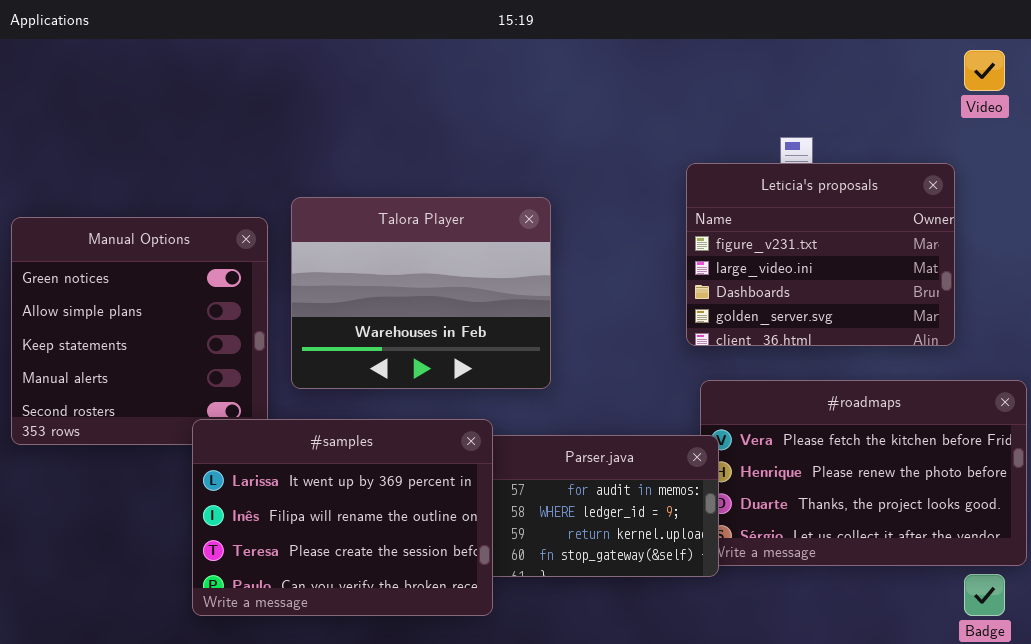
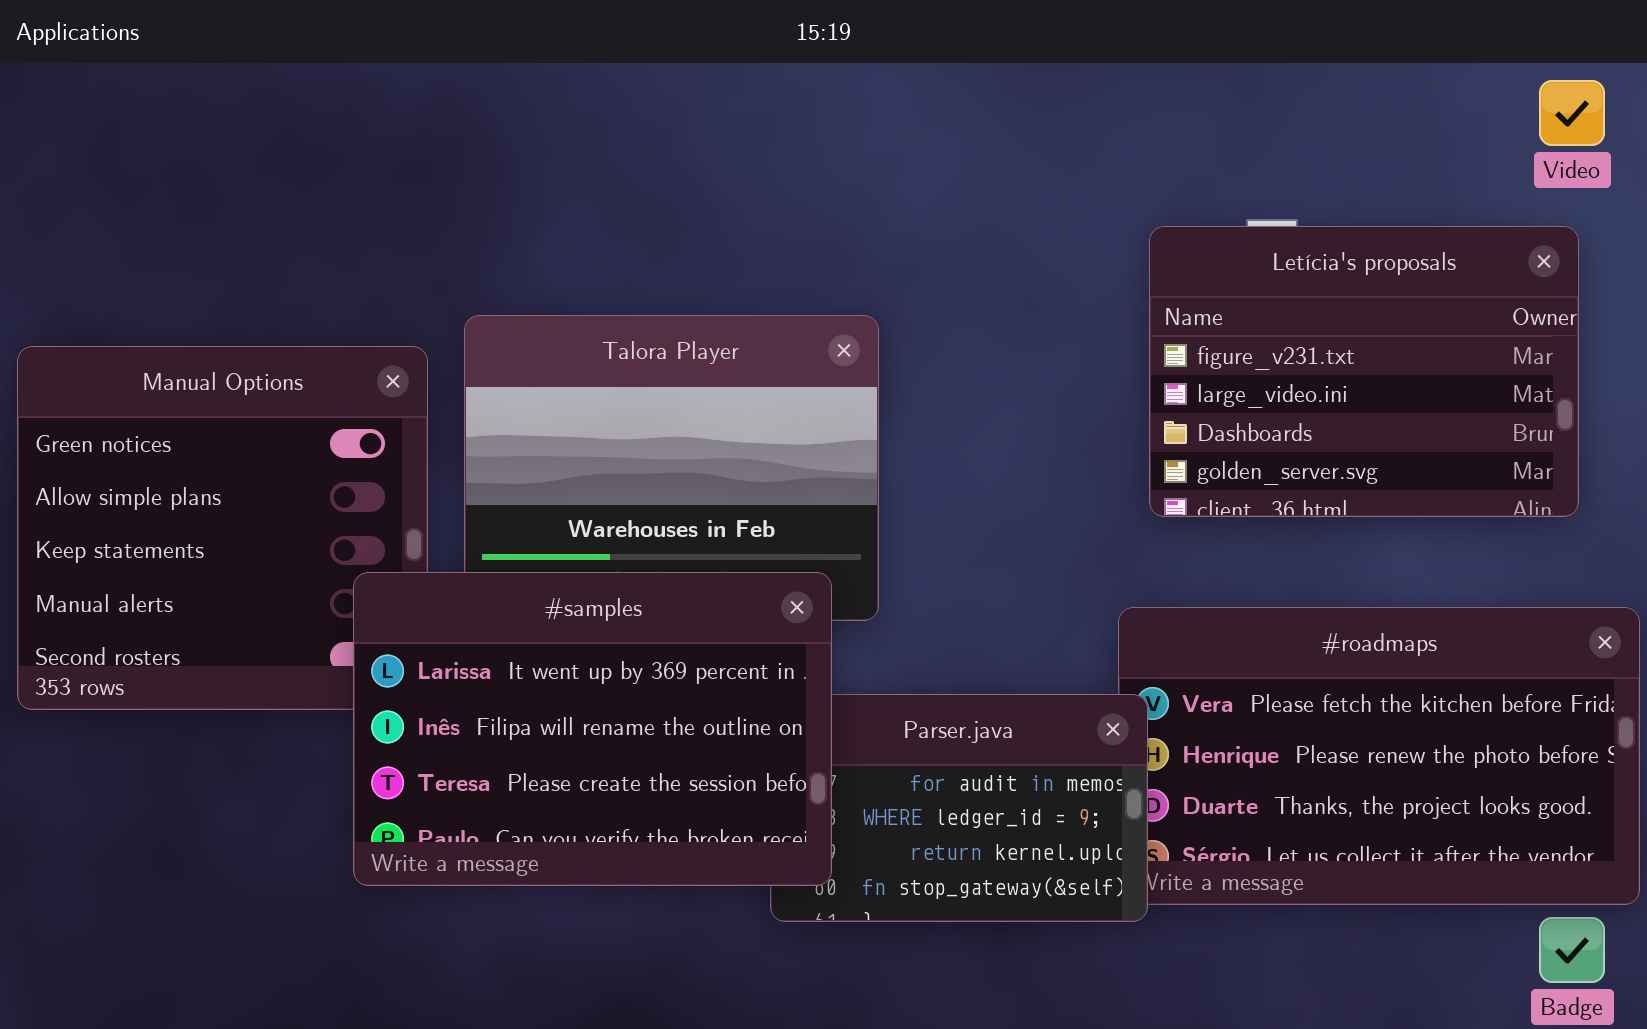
Letícia's proposals: [686,163,955,346] -> [1149,226,1579,517], moved
#samples: [192,419,493,616] -> [353,572,832,886], moved

